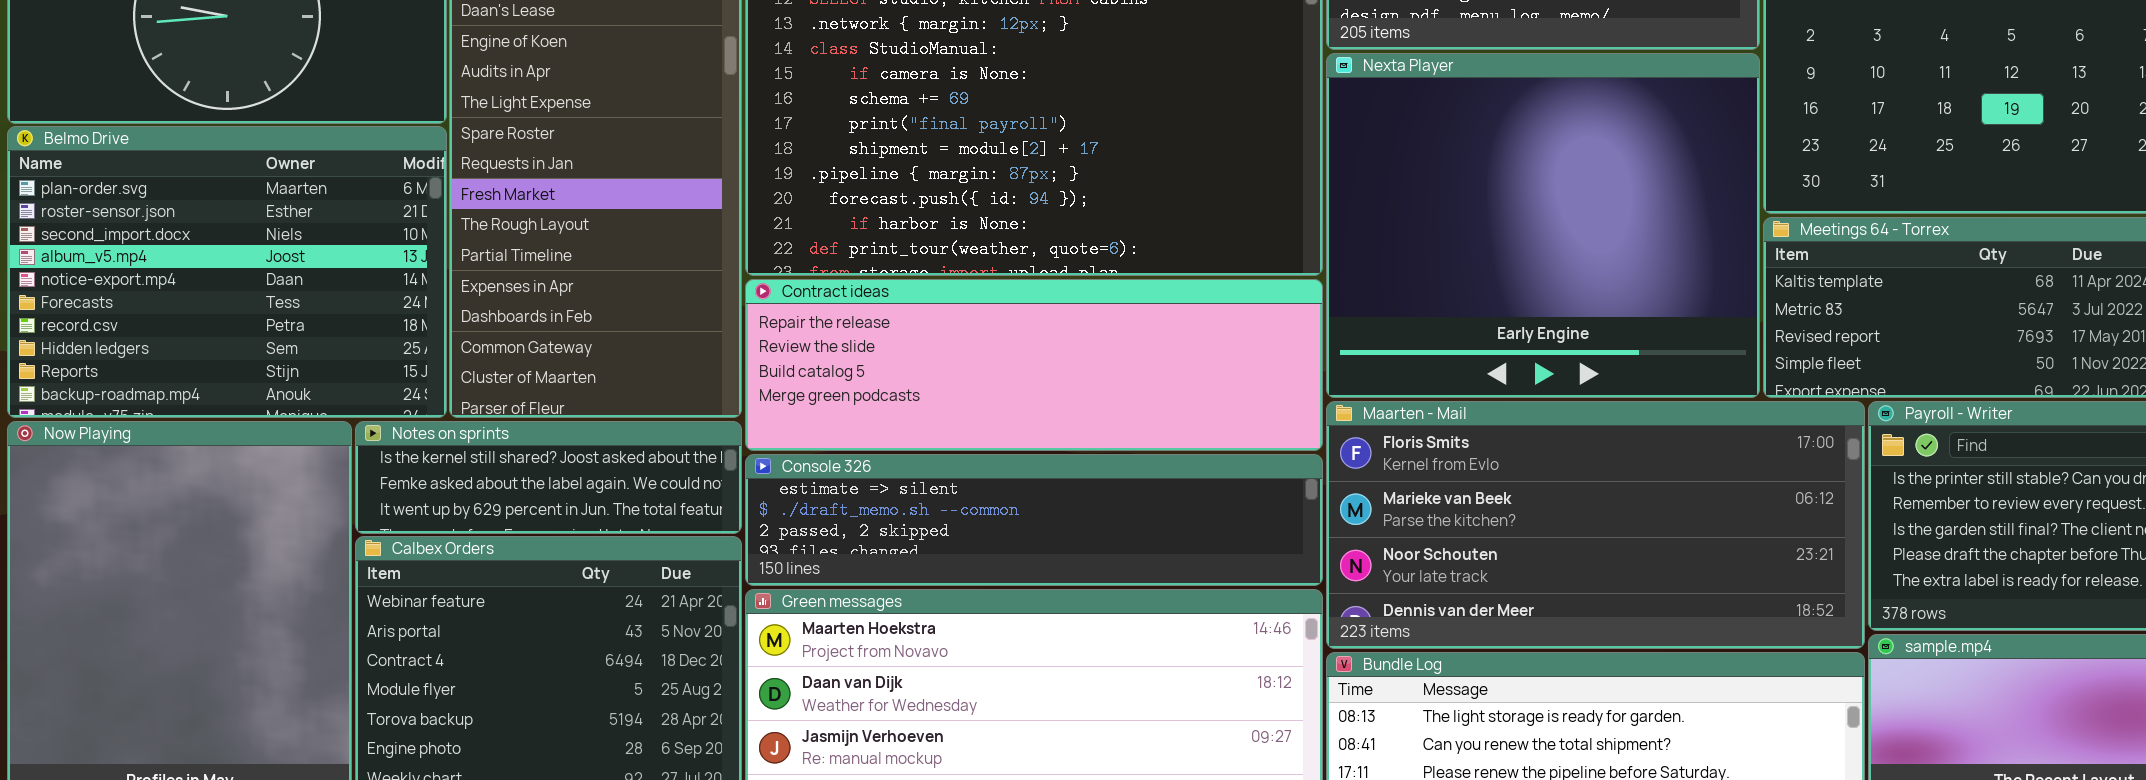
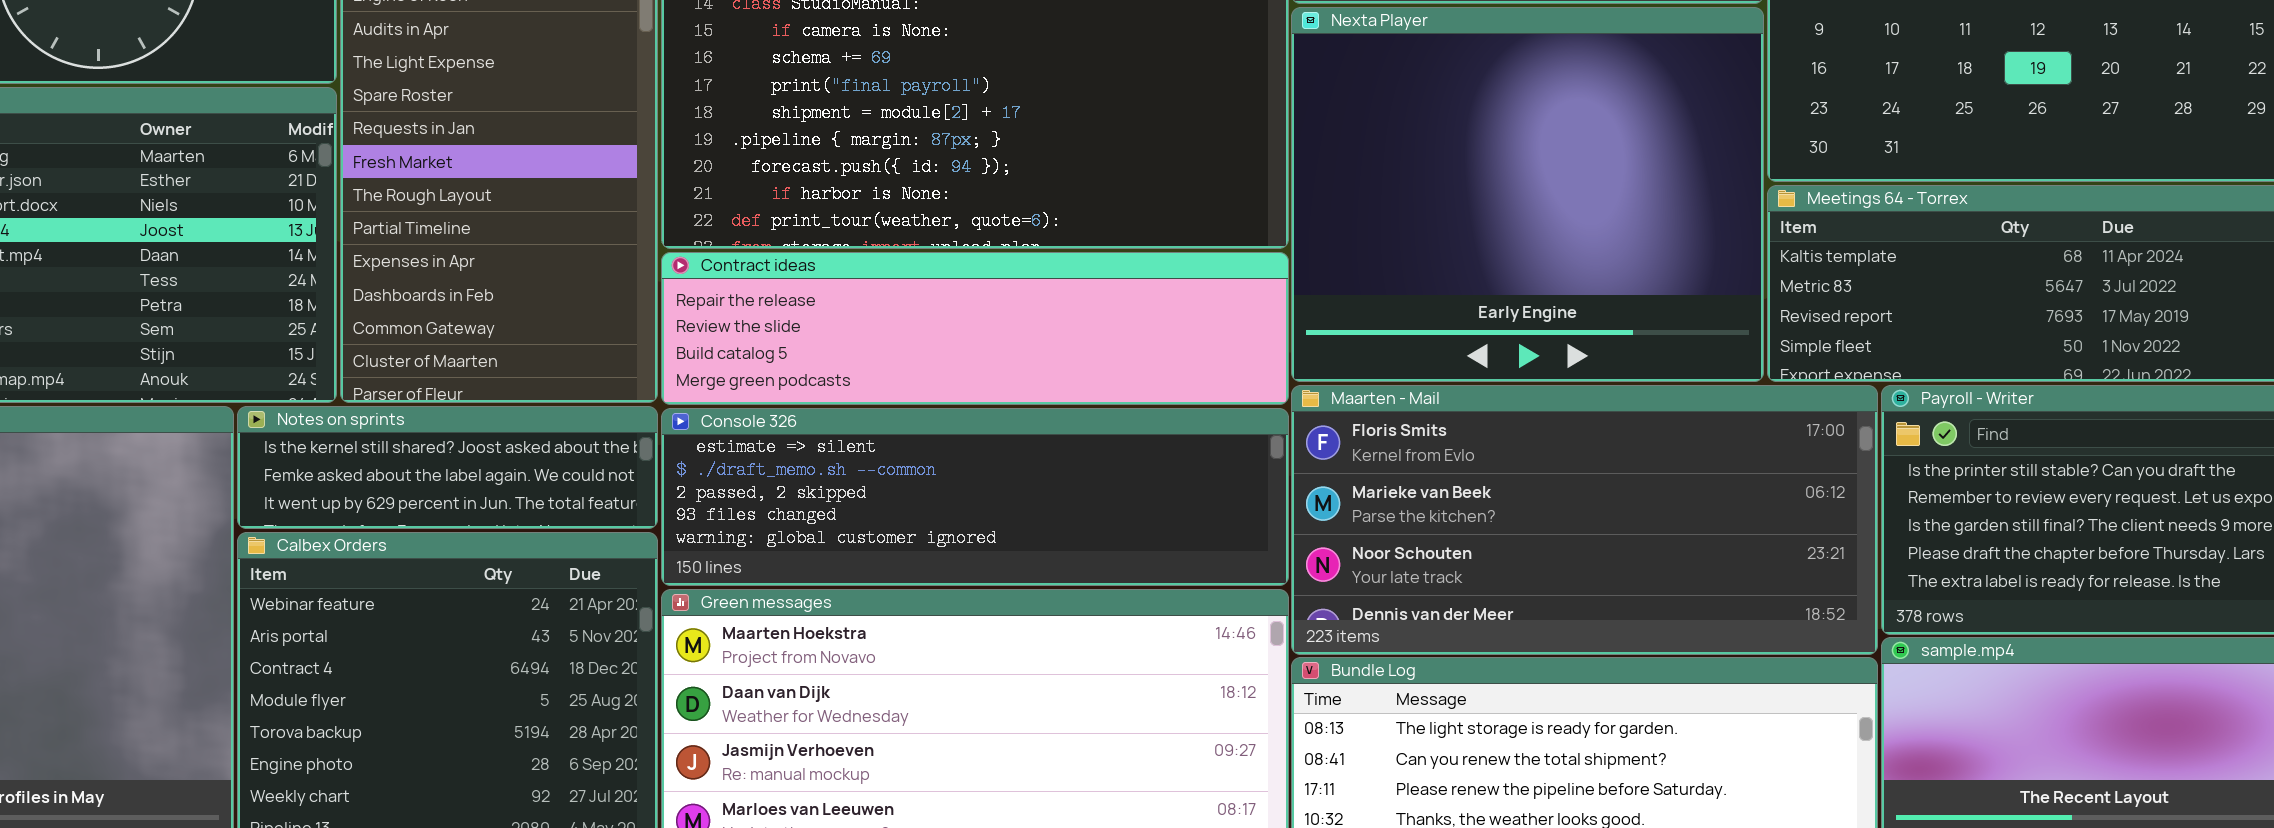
Contract ideas: [745,279,1323,451] -> [661,252,1289,405], resized
Console 326: [745,454,1323,586] -> [661,408,1289,586], resized

